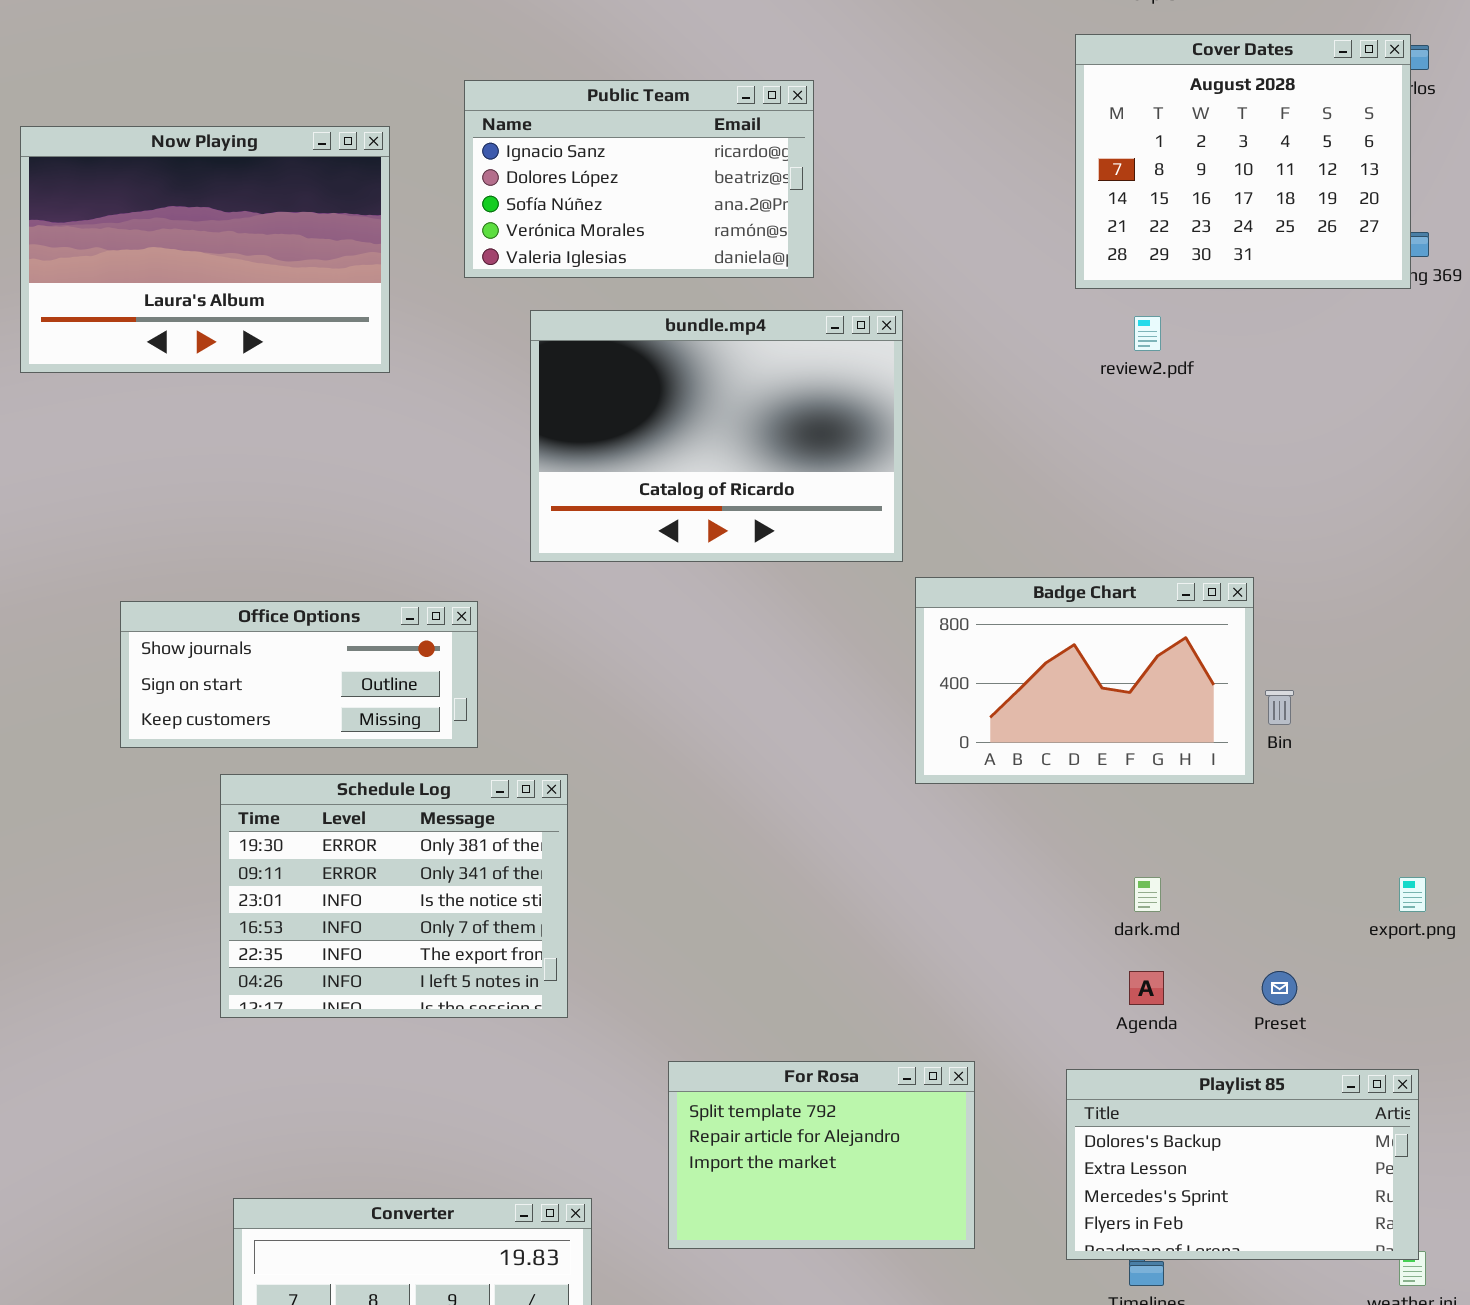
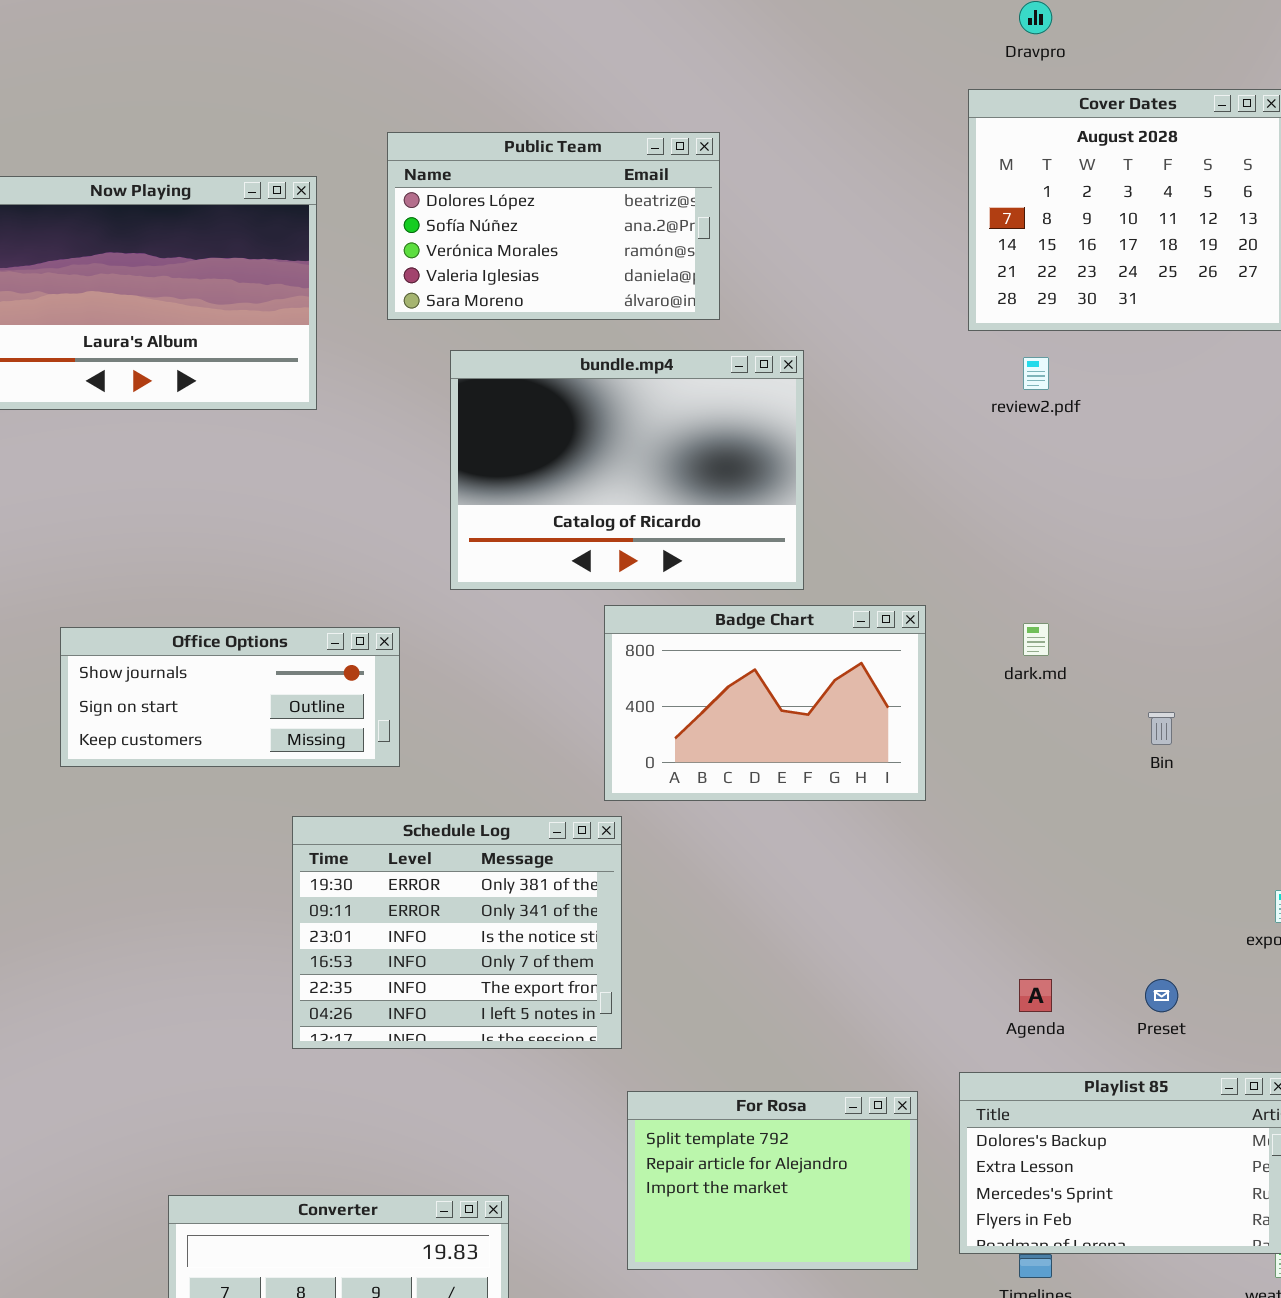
Public Team: [464,80,814,278] -> [387,132,720,320], scrolled down 1 row
Badge Chart: [915,577,1254,784] -> [604,605,926,801], moved
Schedule Log: [220,774,568,1018] -> [292,816,622,1049], moved
dark.md: [1134,877,1161,912] -> [1023,623,1049,656], moved
For Rosa: [668,1061,975,1249] -> [627,1091,918,1270], moved

